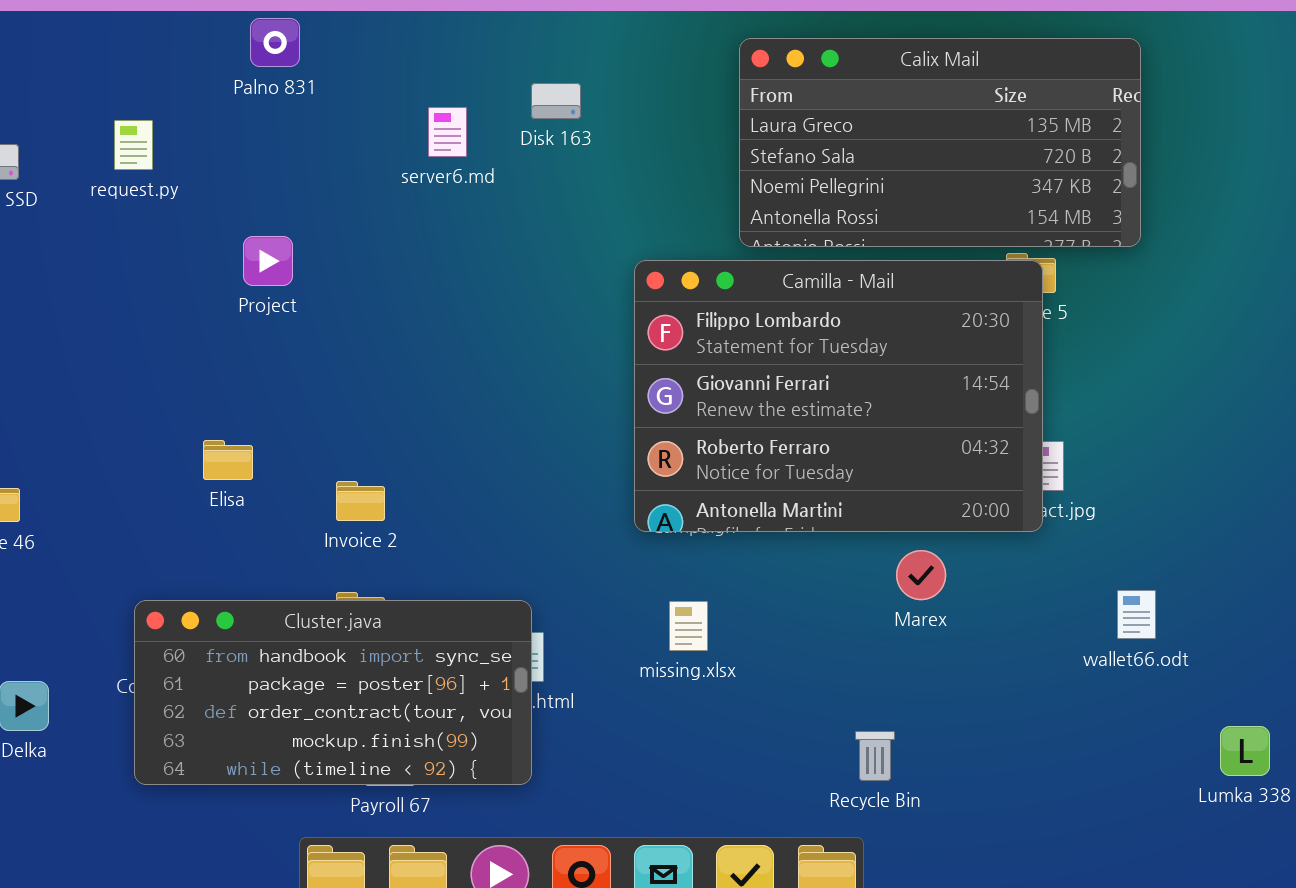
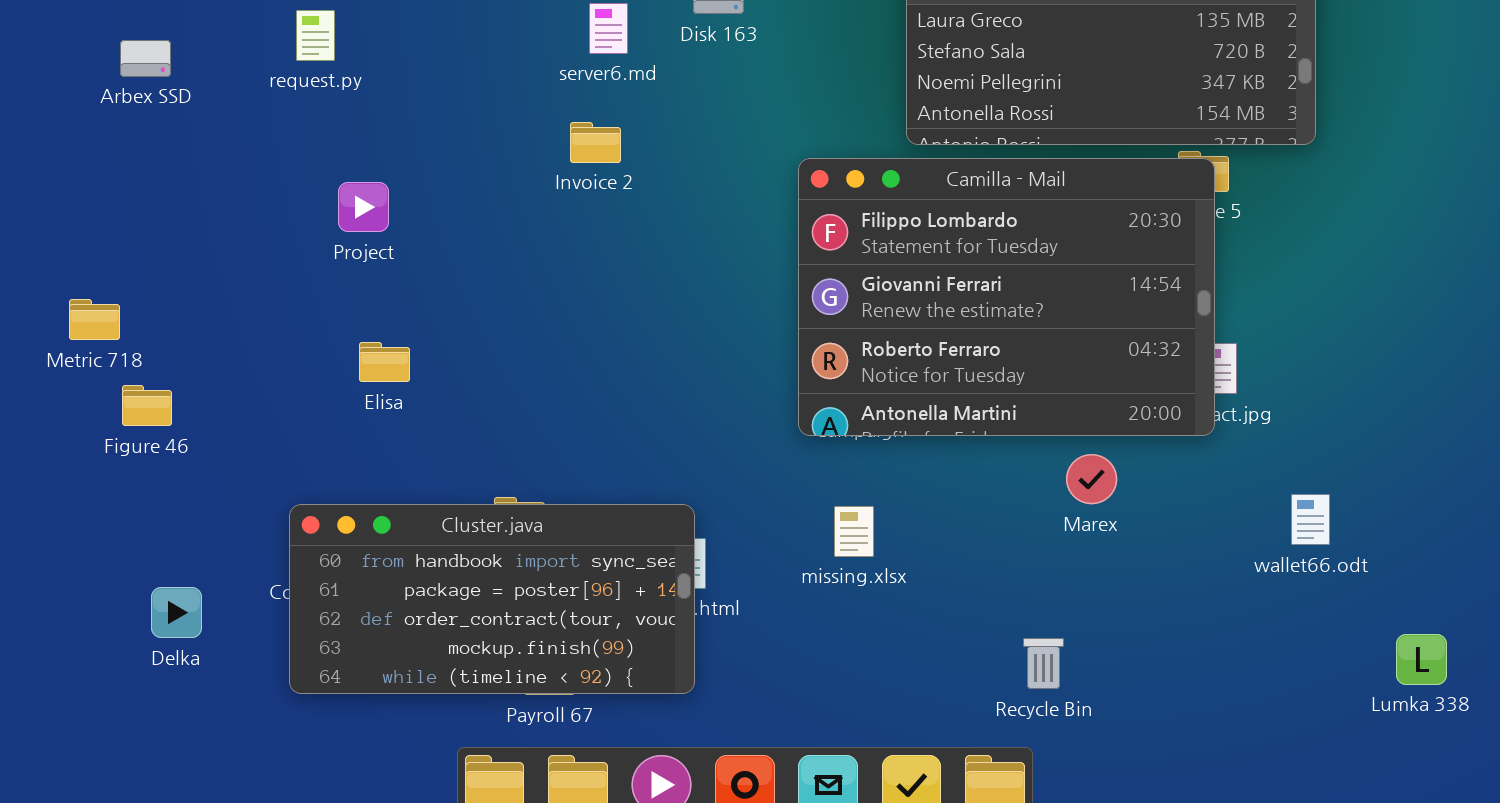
request.py: [114,120,153,170] -> [296,10,335,61], moved
Project: [243,236,293,286] -> [338,182,389,232], moved
Invoice 2: [336,481,385,521] -> [570,122,621,163], moved

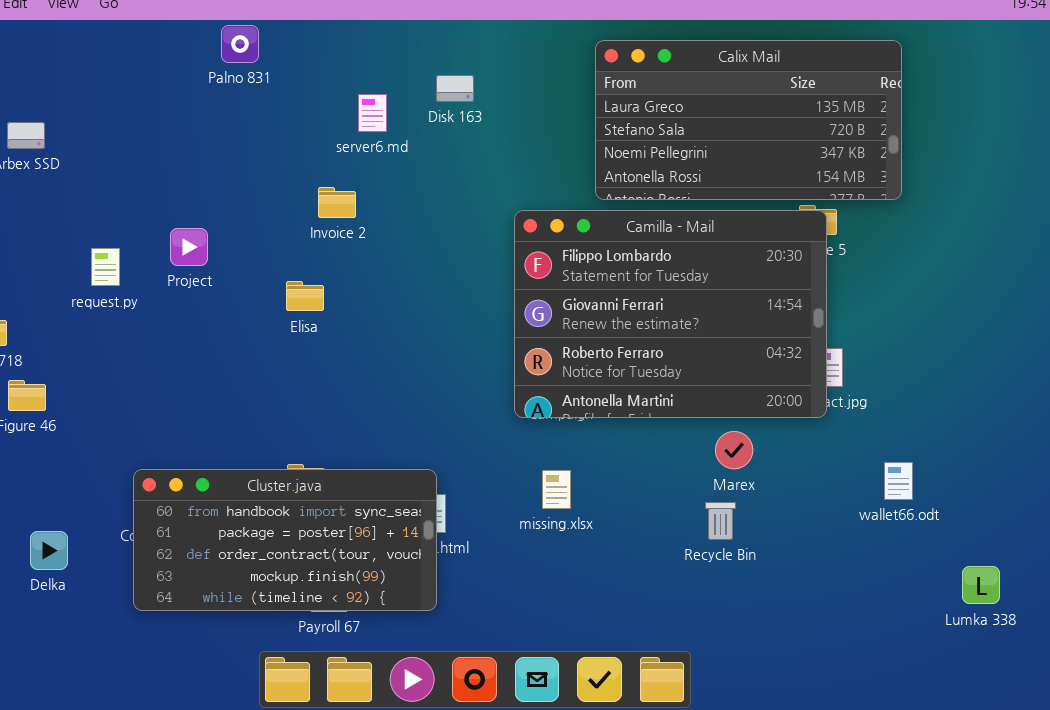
request.py: [296,10,335,61] -> [91,248,120,286], moved
Invoice 2: [570,122,621,163] -> [318,187,356,218], moved
Elisa: [359,342,410,382] -> [286,281,324,311], moved
Recycle Bin: [1023,638,1064,689] -> [705,502,736,540], moved

